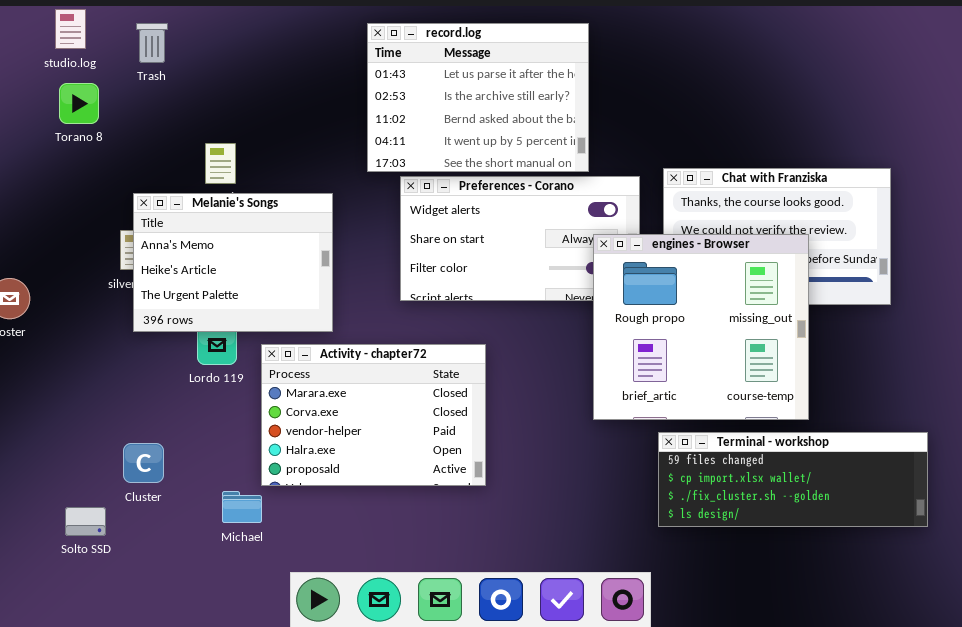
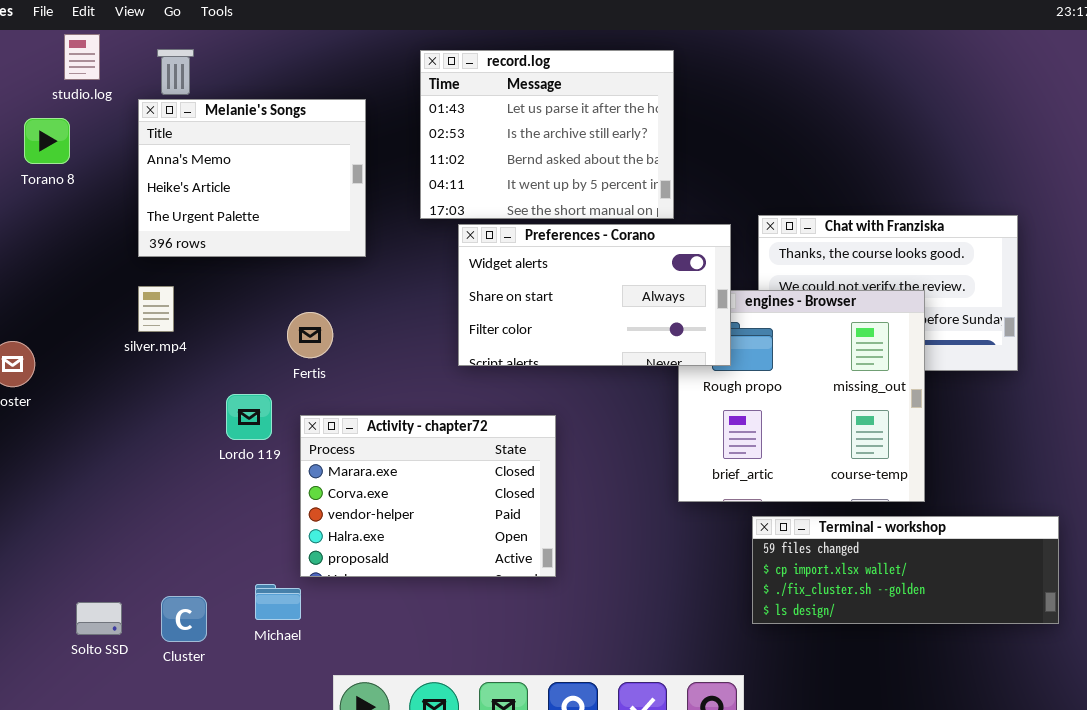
Torano 8: [59,83,99,124] -> [24,118,70,164], moved
Preferences - Corano: [400,176,640,301] -> [458,224,731,366], raised
Melanie's Songs: [133,193,333,332] -> [138,99,366,257], moved
Cluster: [123,443,164,483] -> [161,596,207,642], moved

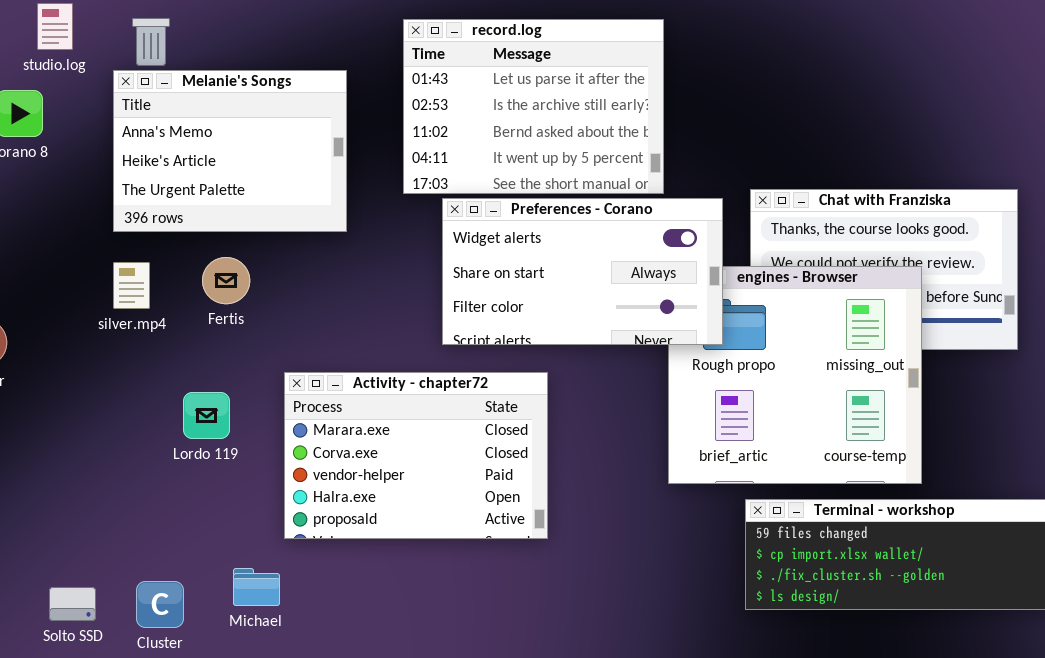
Fertis: [287,312,333,358] -> [202,257,250,304], moved
Lordo 119: [226,394,272,440] -> [183,392,230,439], moved
Activity - chapter72: [300,415,556,577] -> [284,372,548,539], moved

